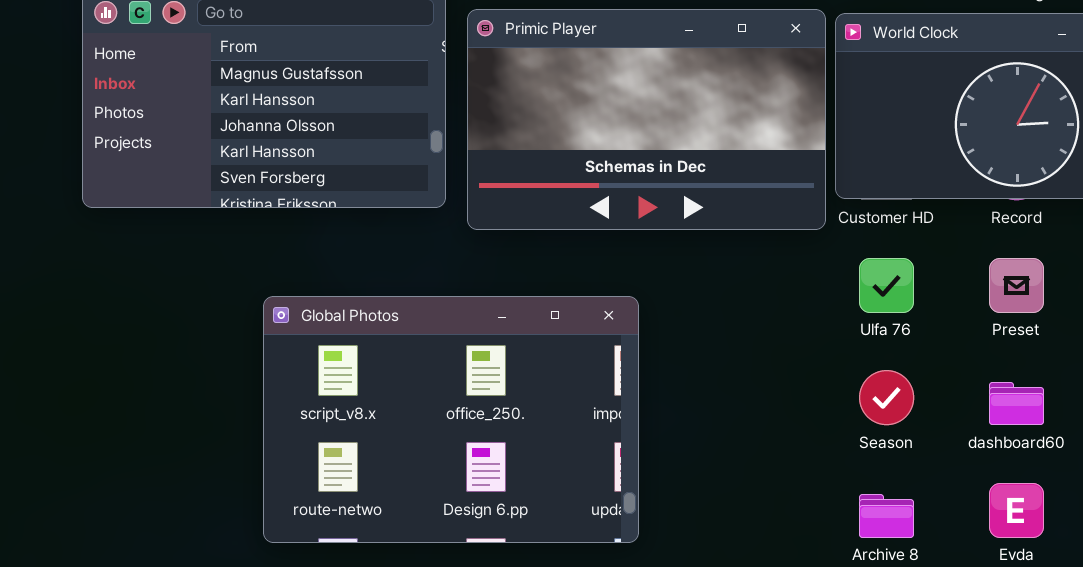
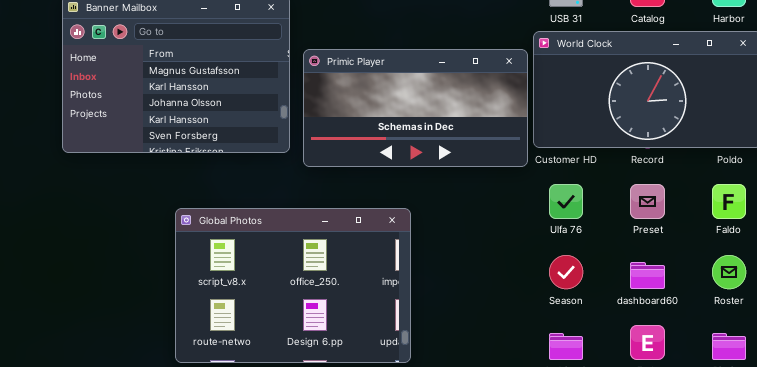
Primic Player: [467,9,826,230] -> [303,49,528,167], resized

